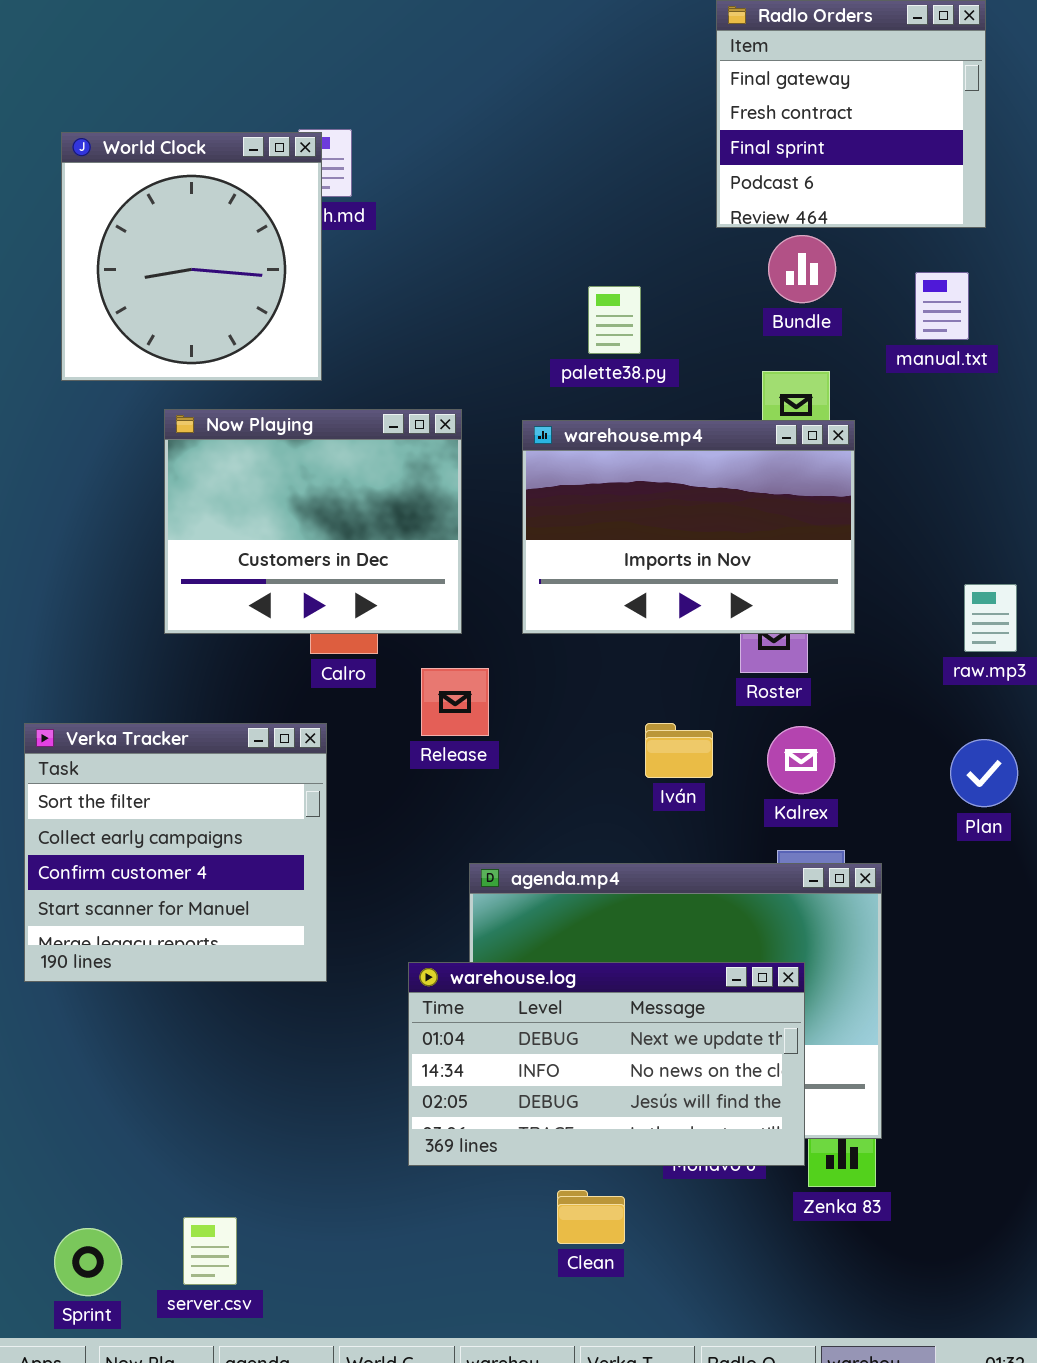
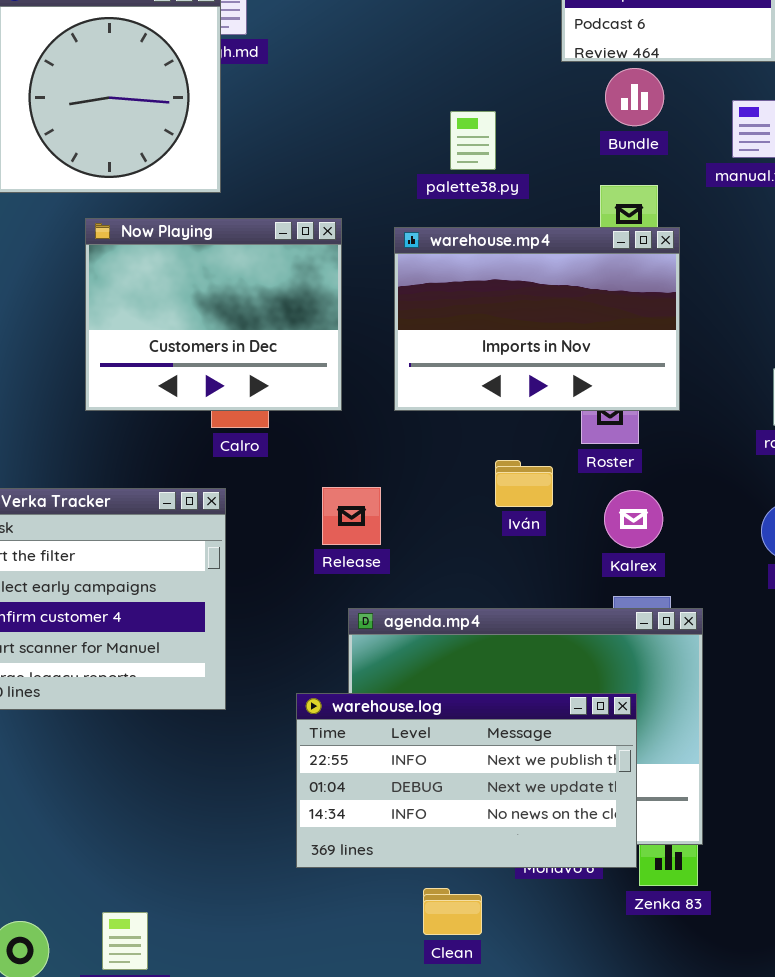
Release: [421,668,489,736] -> [322,487,381,545], moved
Iván: [645,723,713,778] -> [495,460,553,507], moved
warehouse.log: [408,962,805,1166] -> [296,693,637,868], scrolled up 1 row

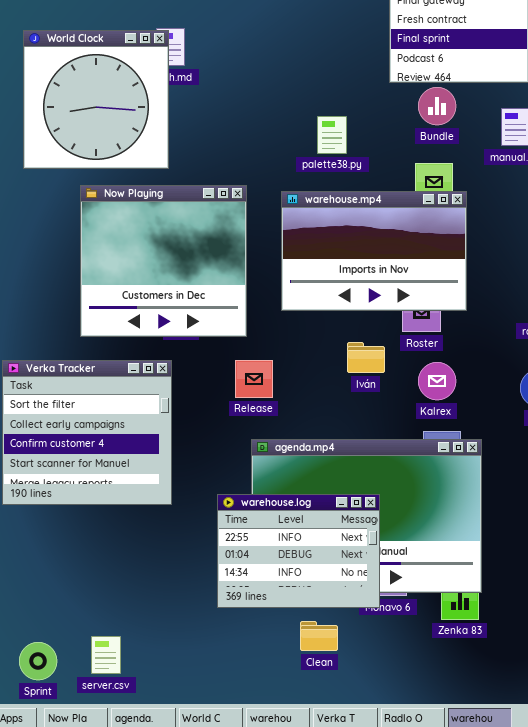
Now Playing: [85,218,342,411] -> [80,185,247,337], resized
warehouse.log: [296,693,637,868] -> [217,494,380,608], resized

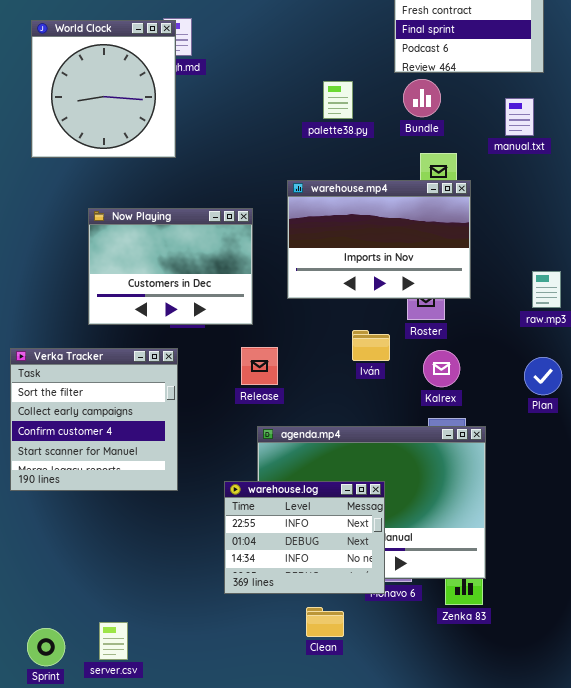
Bundle: [418,87,456,125] -> [403,79,441,117], moved
palette38.py: [317,116,347,154] -> [323,81,353,119], moved
Now Playing: [80,185,247,337] -> [88,208,253,325], resized

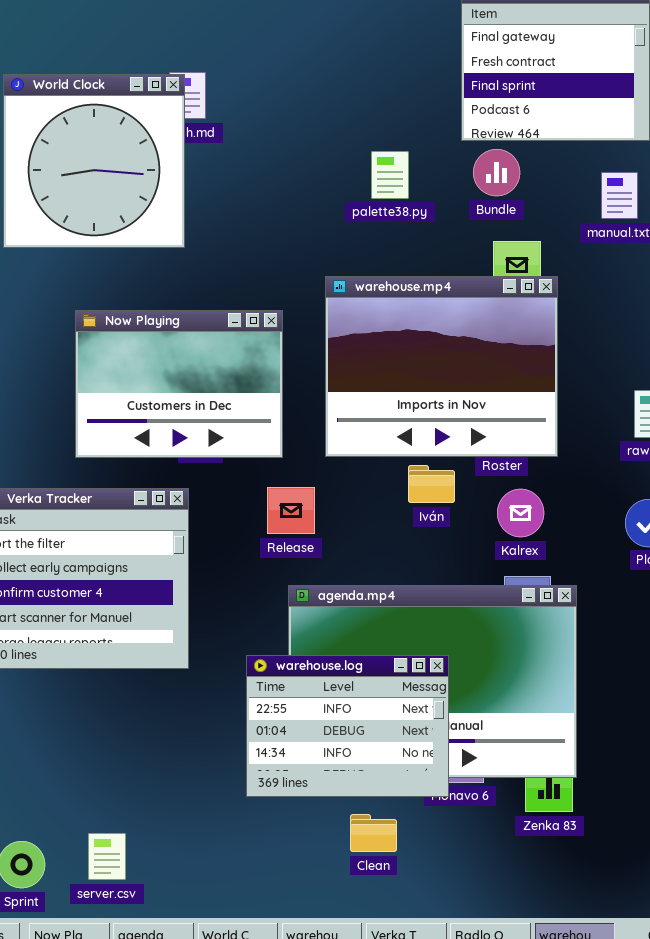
warehouse.mp4: [287,180,471,299] -> [325,276,558,457], resized

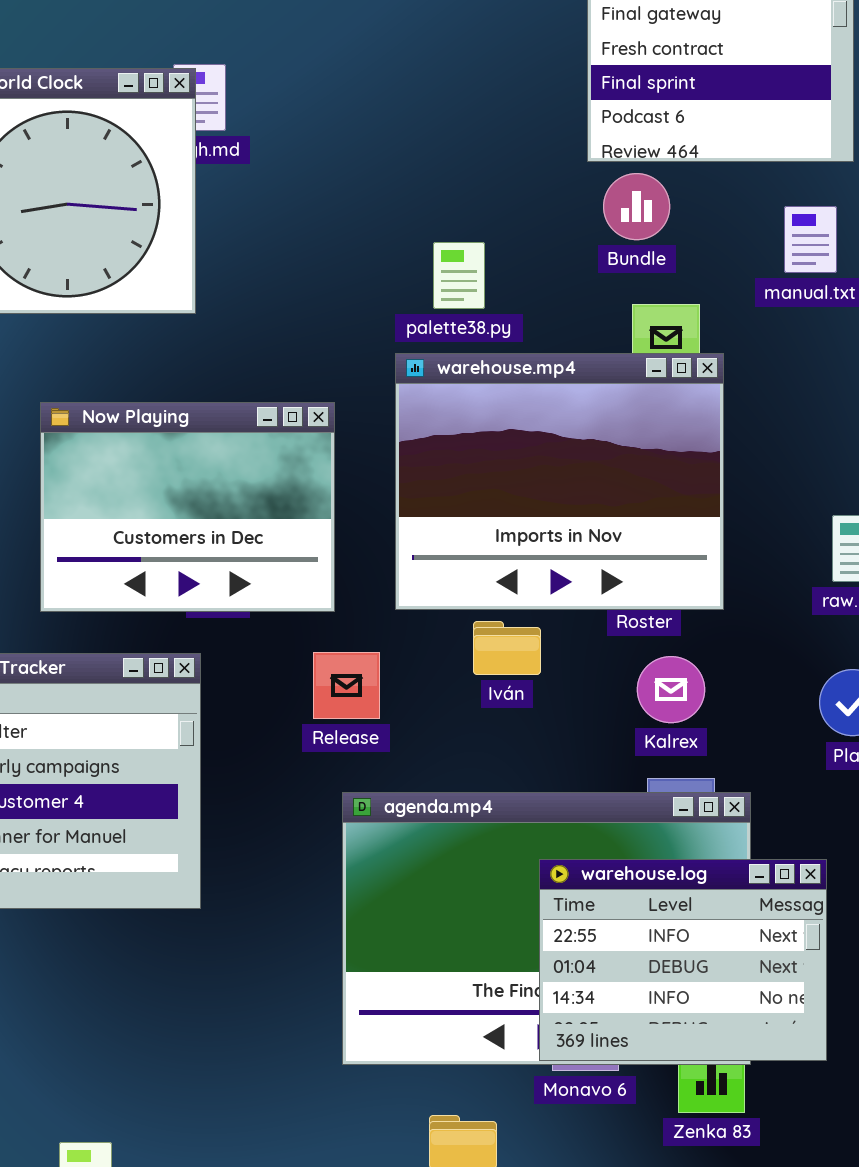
palette38.py: [371,151,409,199] -> [433,242,485,309], moved
Iván: [408,465,455,503] -> [473,621,541,675], moved
warehouse.log: [246,655,449,797] -> [539,859,827,1061], moved

